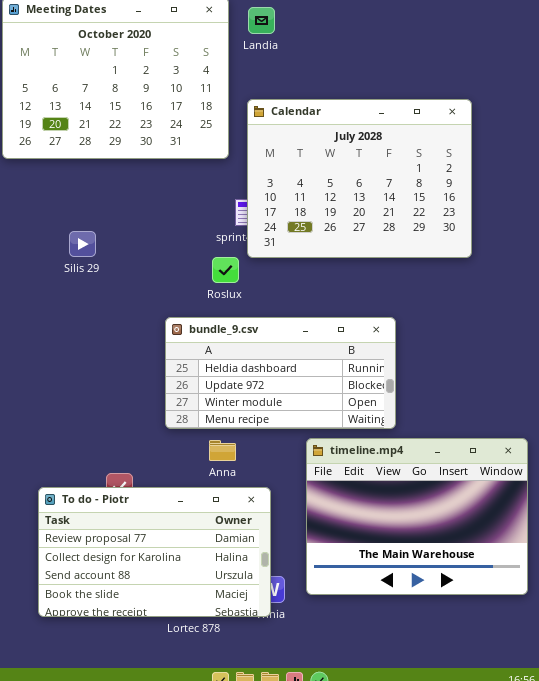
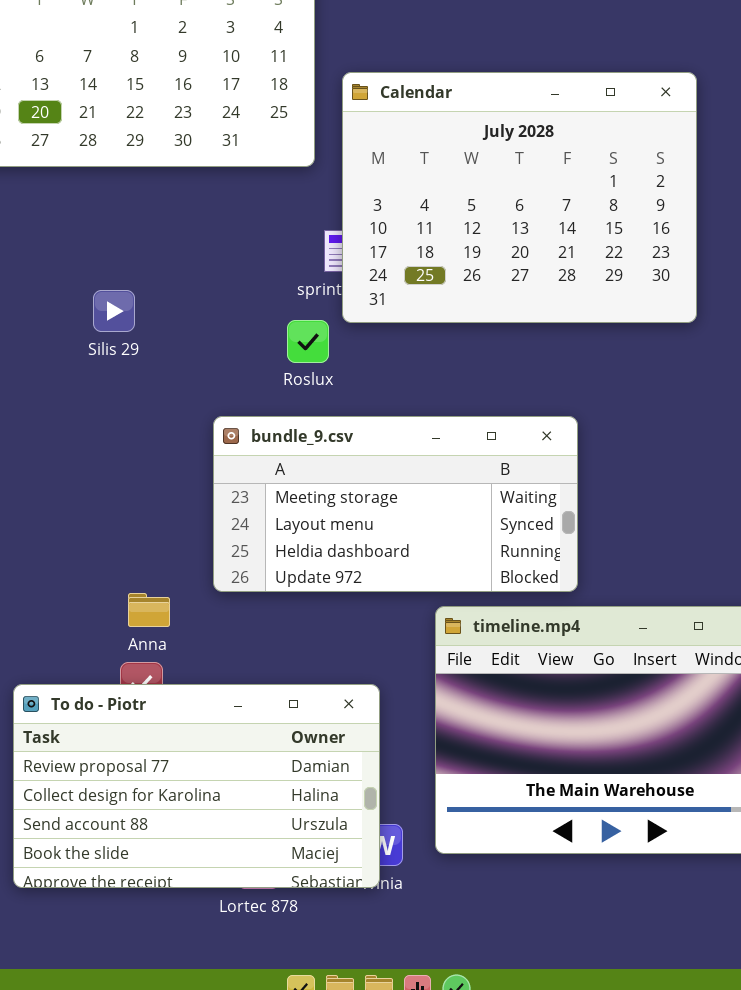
Silis 29: [69,231,96,257] -> [93,290,135,332], moved
bundle_9.csv: [165,317,396,429] -> [213,416,578,592], scrolled up 2 rows
Anna: [209,440,236,461] -> [128,593,170,627], moved

